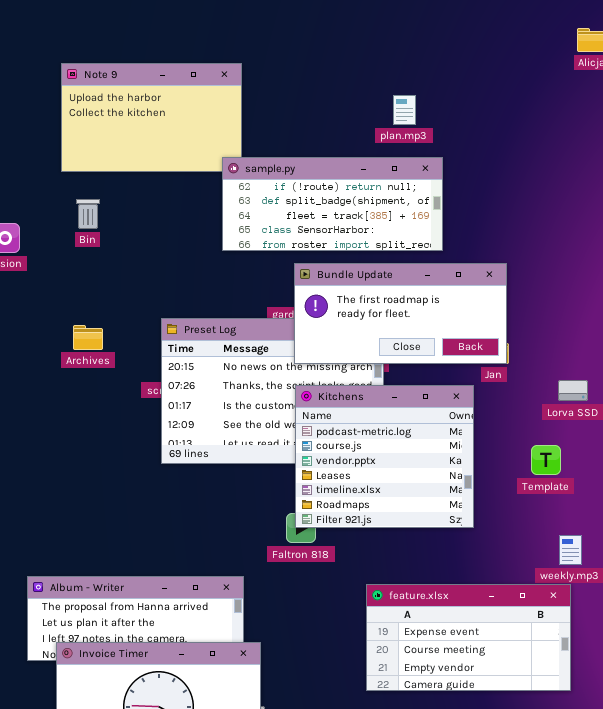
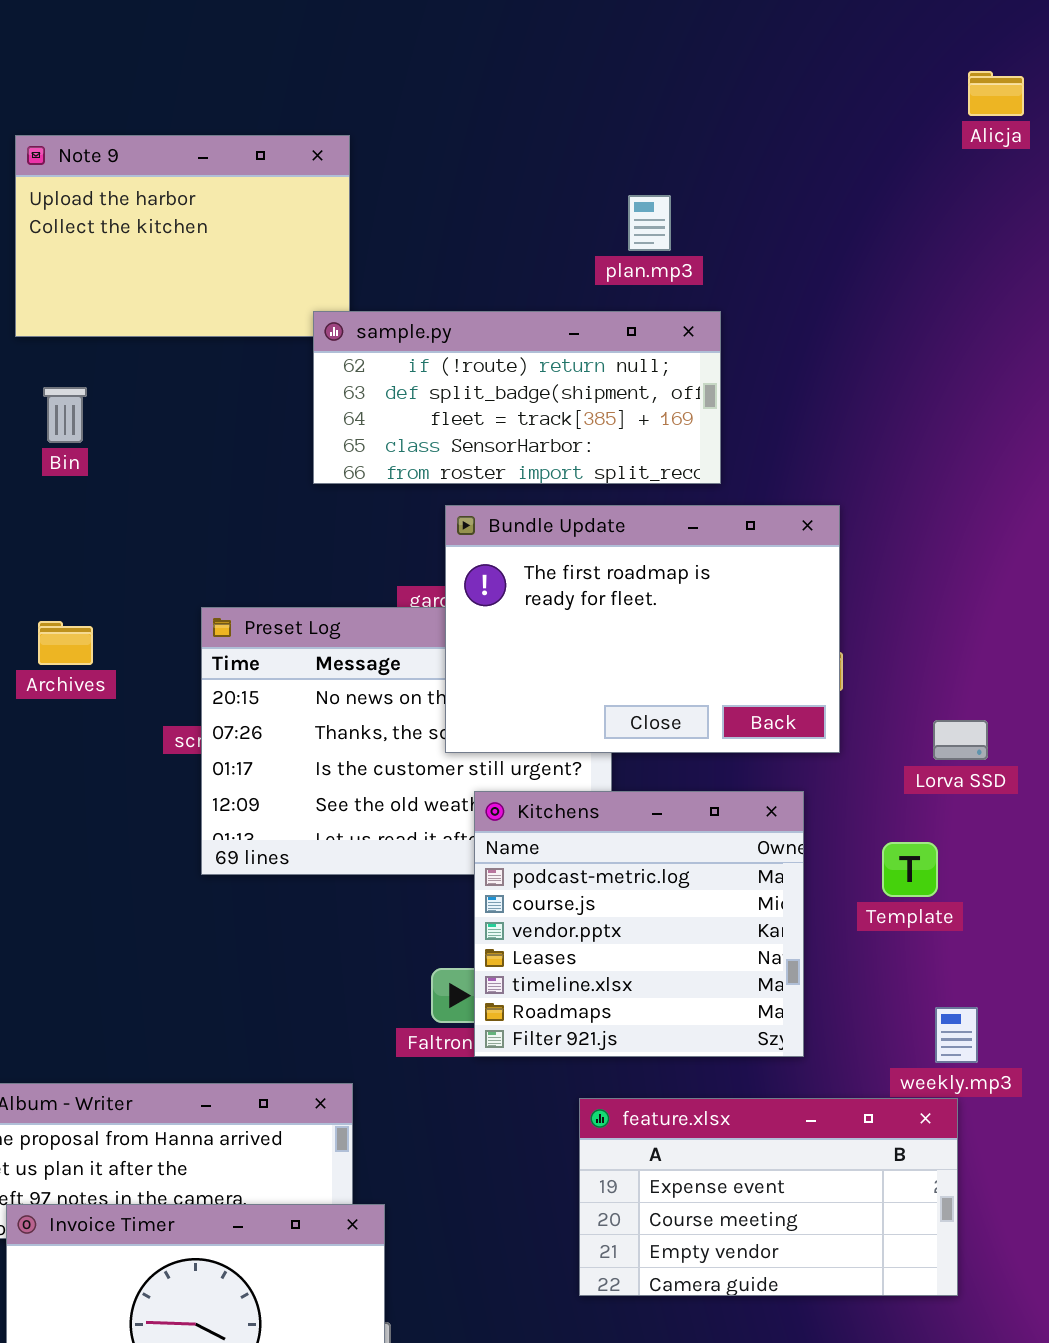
Bundle Update: [294,263,507,364] -> [445,505,840,753], resized
Kitchens: [295,385,474,528] -> [474,791,804,1057], moved

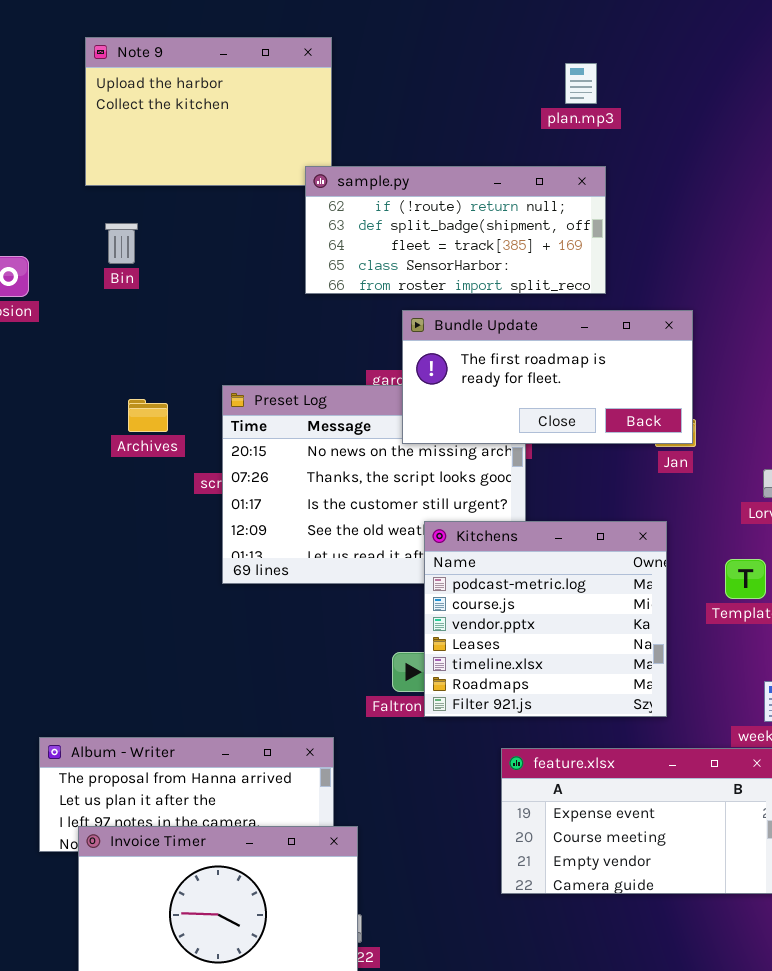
plan.mp3: [628,195,671,251] -> [565,63,597,104], moved
Bundle Update: [445,505,840,753] -> [402,310,693,444], resized
Archives: [38,621,93,665] -> [128,399,168,432], moved

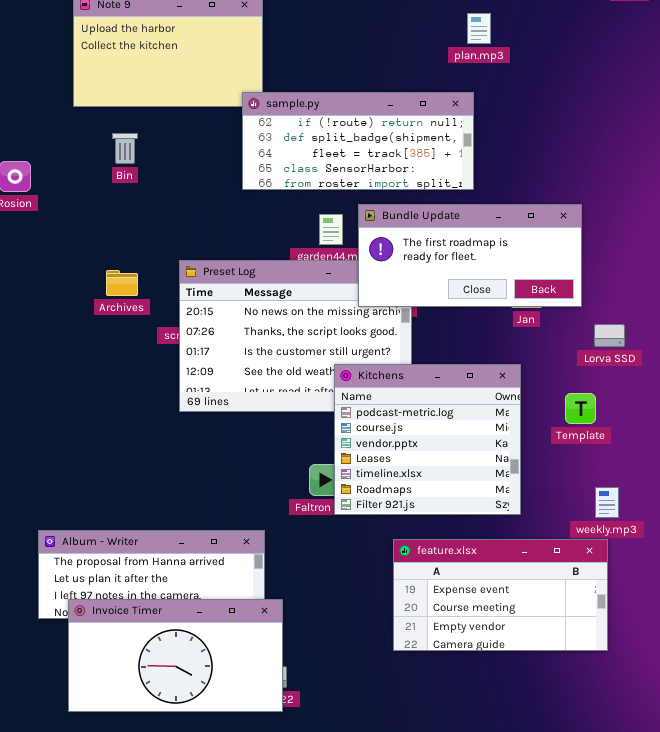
plan.mp3: [565,63,597,104] -> [467,13,491,44], moved
Bin: [105,223,138,264] -> [112,133,138,164], moved
Bundle Update: [402,310,693,444] -> [358,204,582,307], moved

